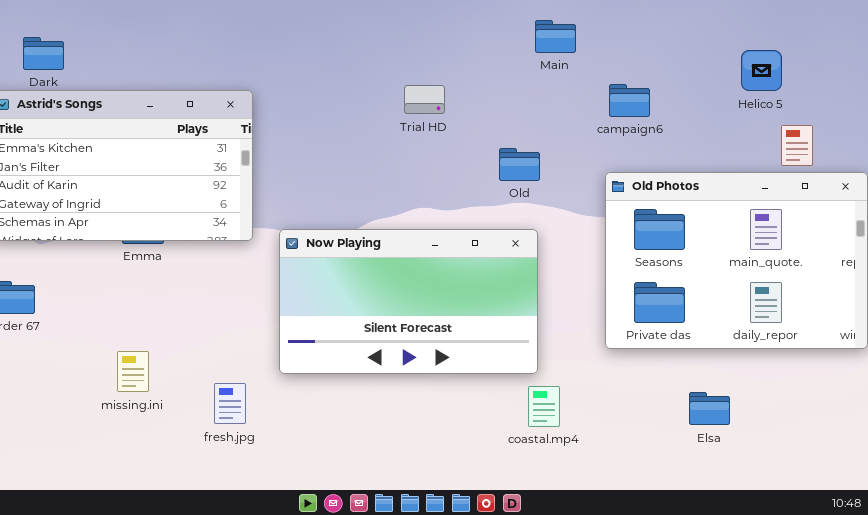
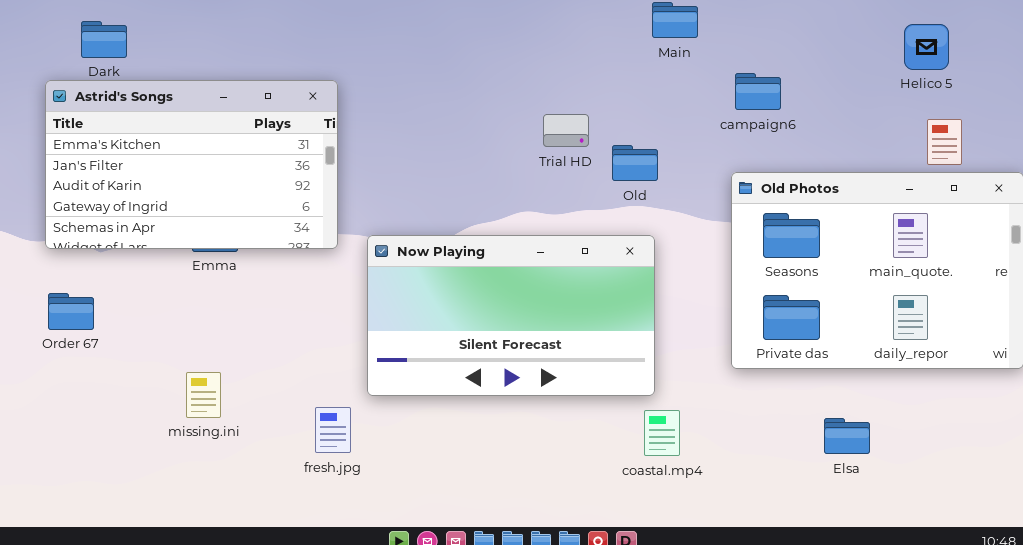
Helico 5: [741,50,782,91] -> [904,24,949,70], moved
Trial HD: [404,85,445,114] -> [543,114,589,147], moved
fresh.jpg: [214,383,246,424] -> [315,407,351,453], moved

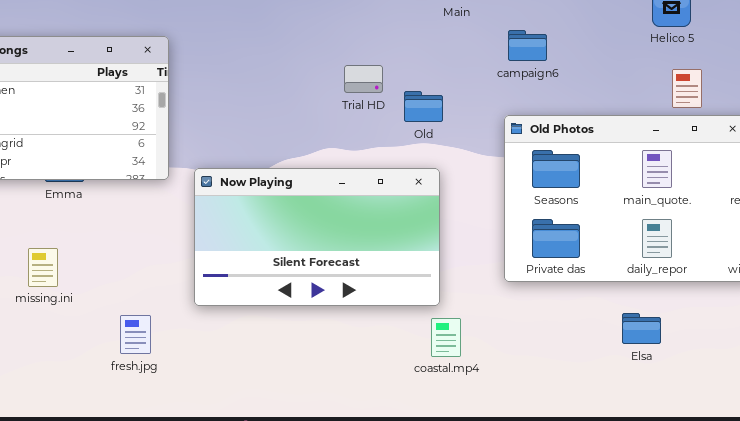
missing.ini: [186,372,221,418] -> [28,248,58,287], moved
fresh.jpg: [315,407,351,453] -> [120,315,151,354], moved
Elsa: [824,418,870,454] -> [622,313,661,344], moved

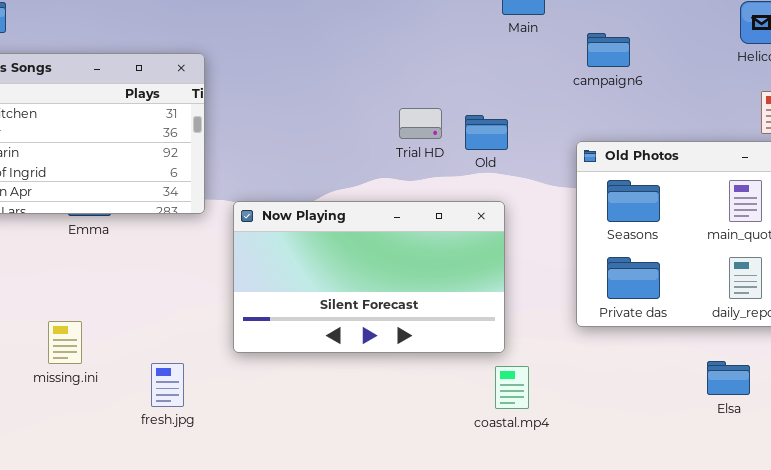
campaign6: [508,30,547,61] -> [587,33,630,67], moved
Trial HD: [344,65,383,93] -> [399,108,442,139], moved
missing.ini: [28,248,58,287] -> [48,321,82,364], moved

